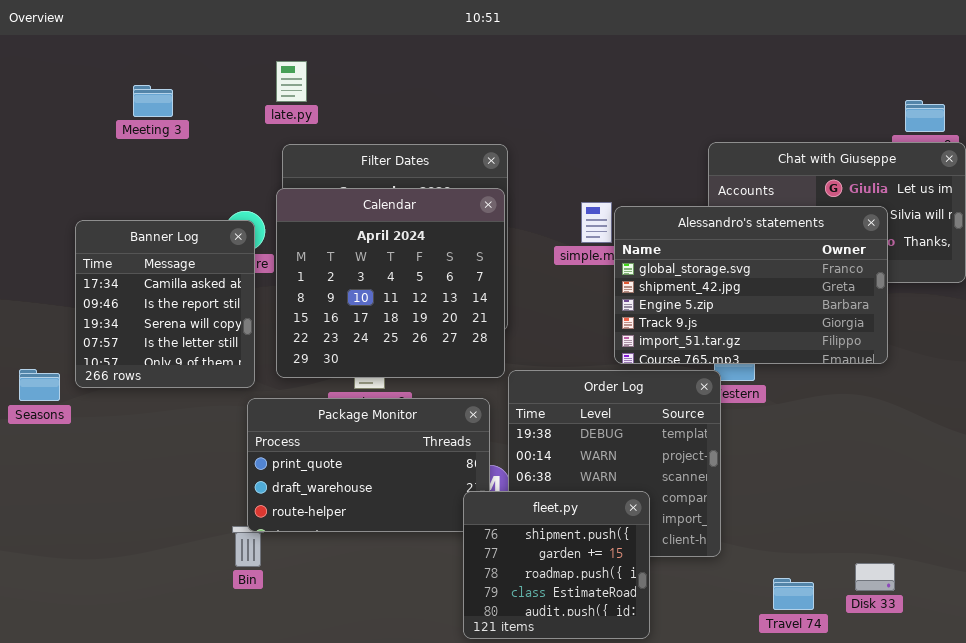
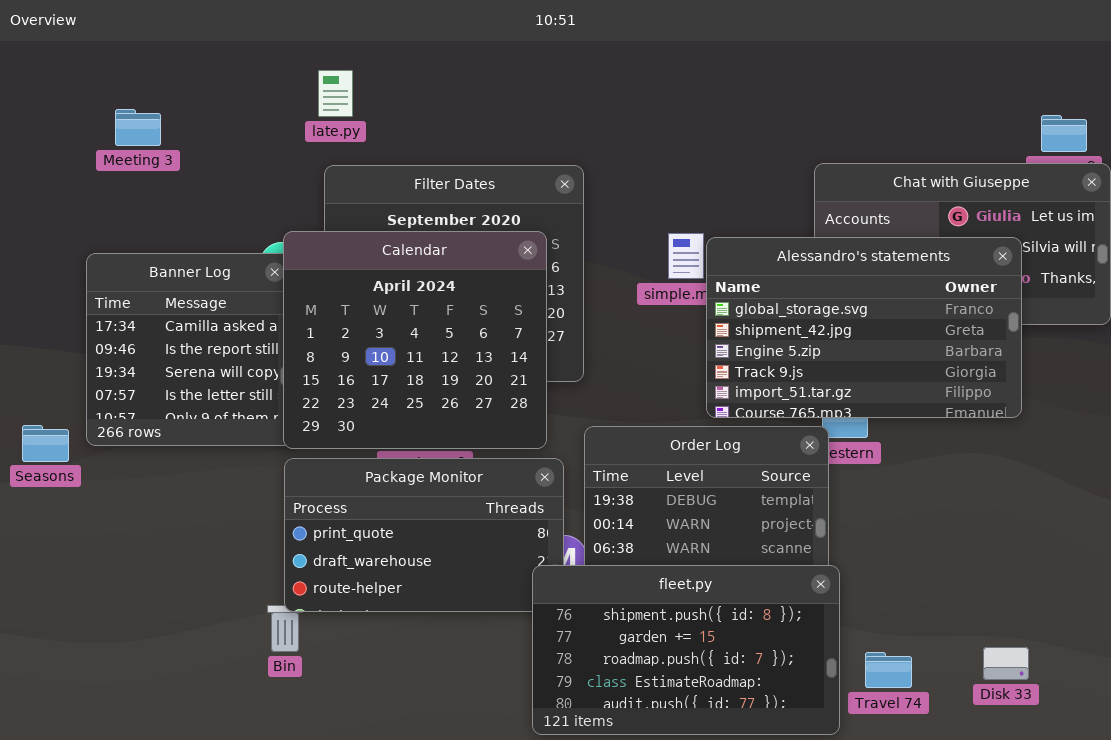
Meeting 3: [133,85,173,117] -> [115,109,161,146], moved
Calendar: [276,188,505,378] -> [283,231,547,449], moved
fleet.py: [463,491,650,639] -> [532,565,840,735], resized
Travel 74: [773,578,814,610] -> [865,652,912,688], moved

